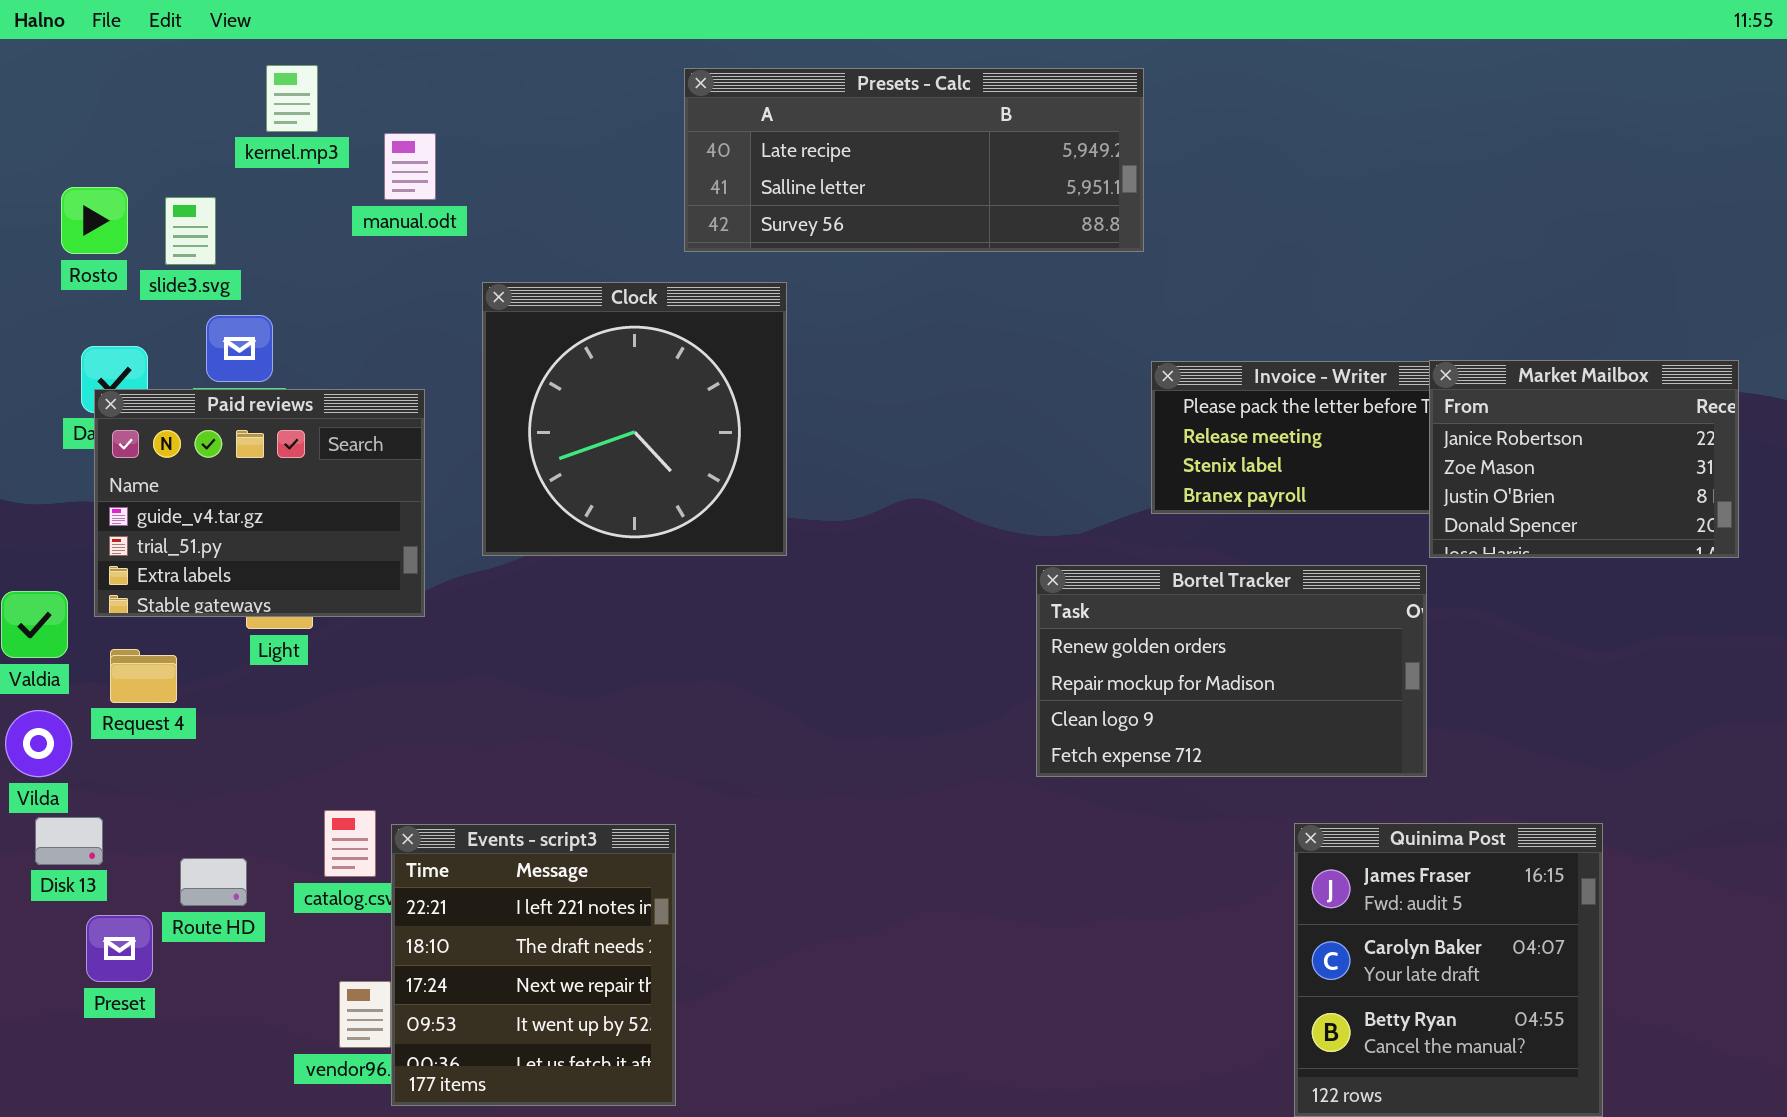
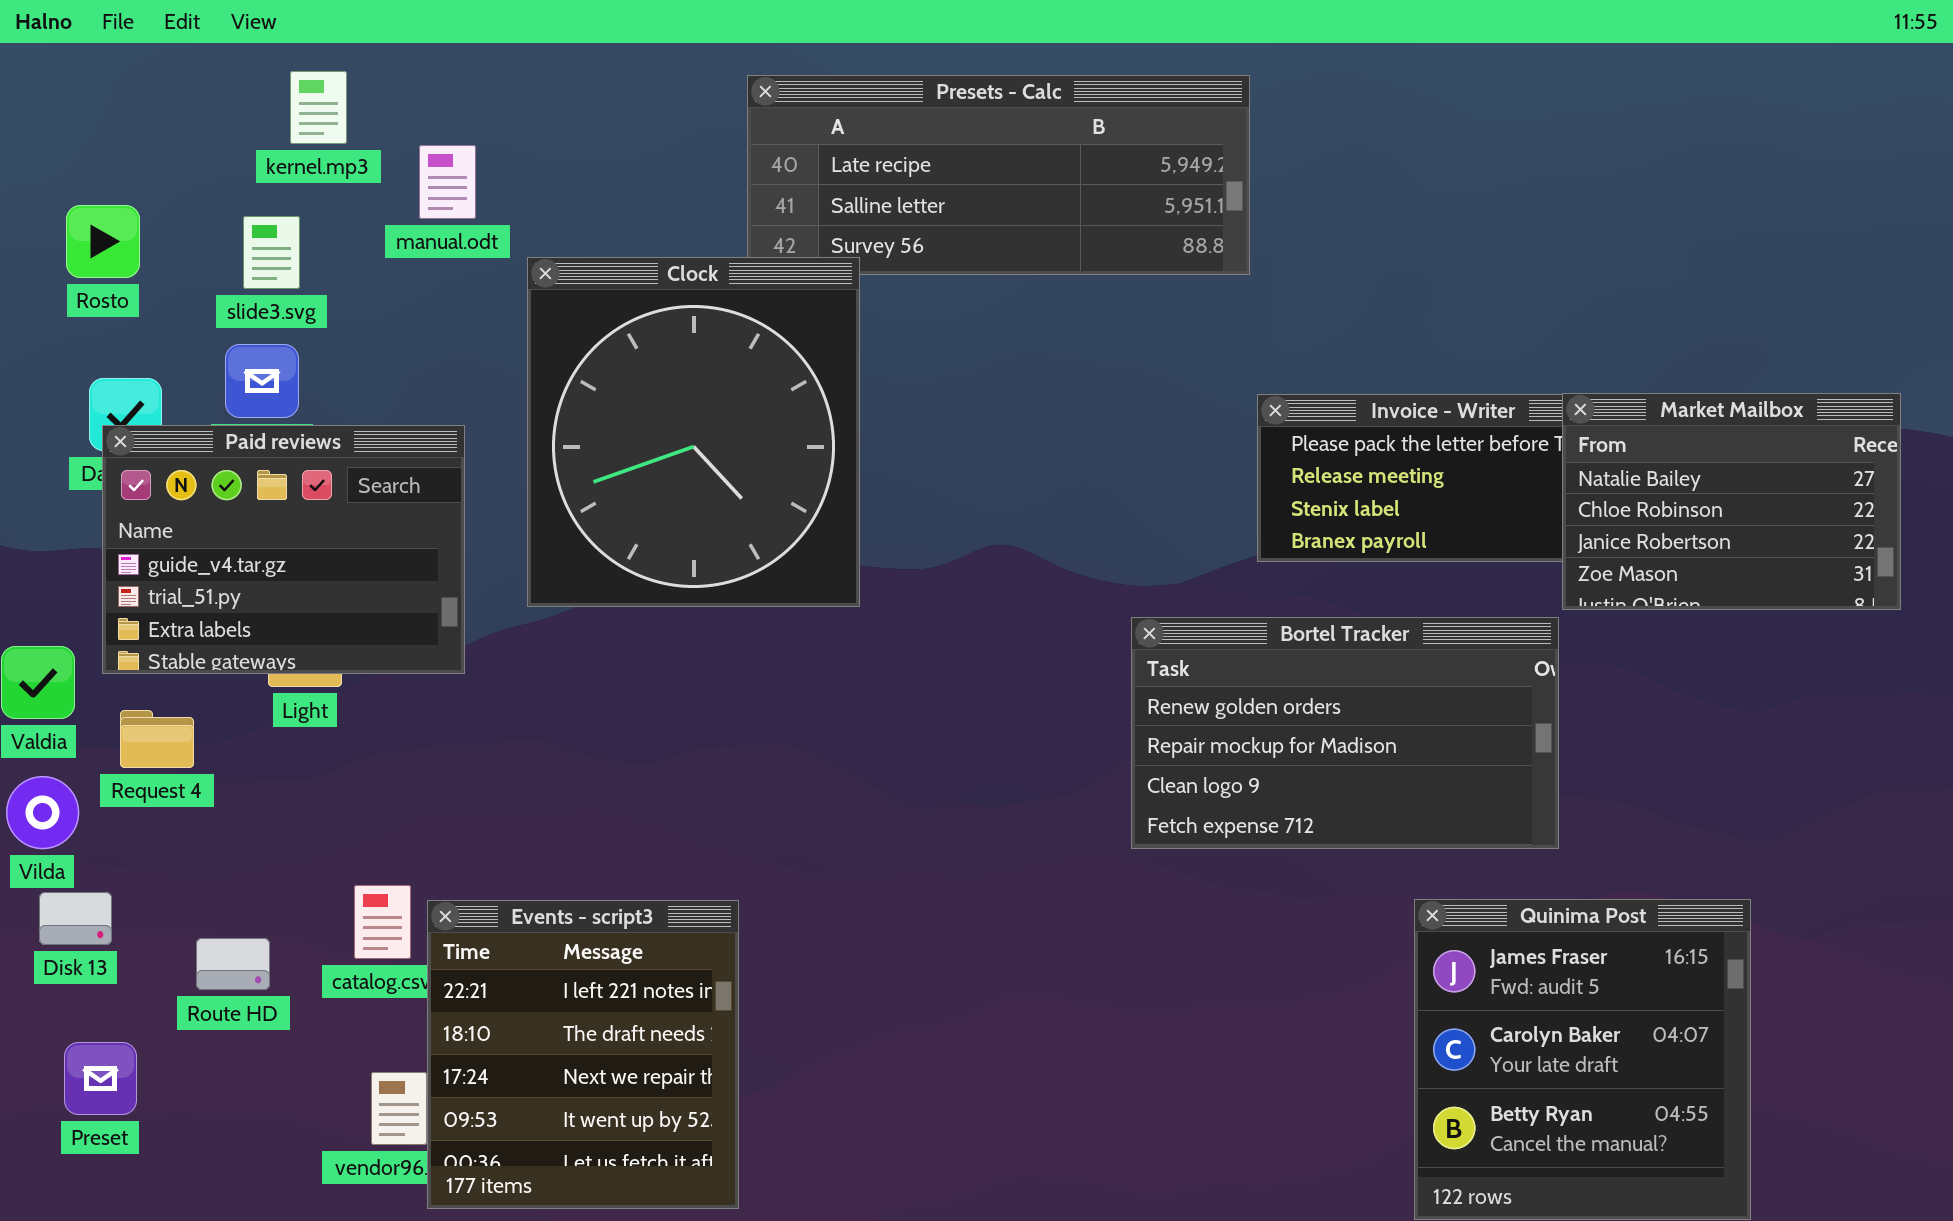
slide3.svg: [165,197,216,265] -> [243,216,300,289], moved
Clock: [482,282,787,556] -> [527,257,860,607], resized
Market Mailbox: [1429,360,1739,558] -> [1562,393,1901,610], scrolled up 2 rows
Preset: [86,915,153,982] -> [64,1042,137,1115], moved

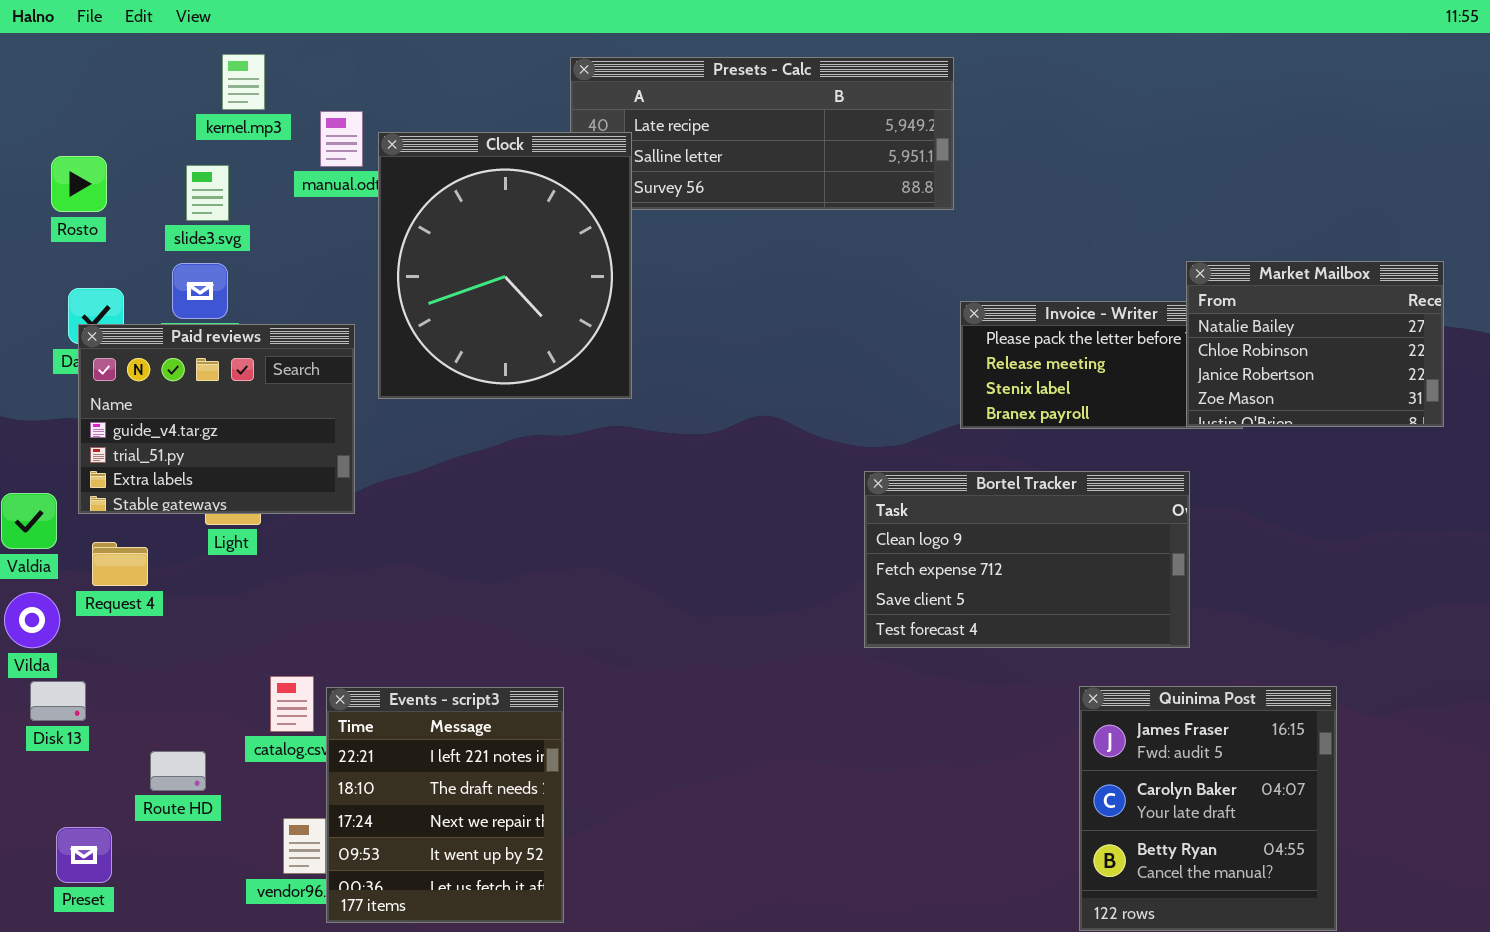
Clock: [527,257,860,607] -> [378,132,632,399], moved
Market Mailbox: [1562,393,1901,610] -> [1186,261,1444,427], moved
Bortel Tracker: [1131,617,1559,849] -> [864,471,1190,648], scrolled down 2 rows
Route HD: [196,938,270,990] -> [150,751,206,791], moved
Preset: [64,1042,137,1115] -> [56,827,112,883], moved

